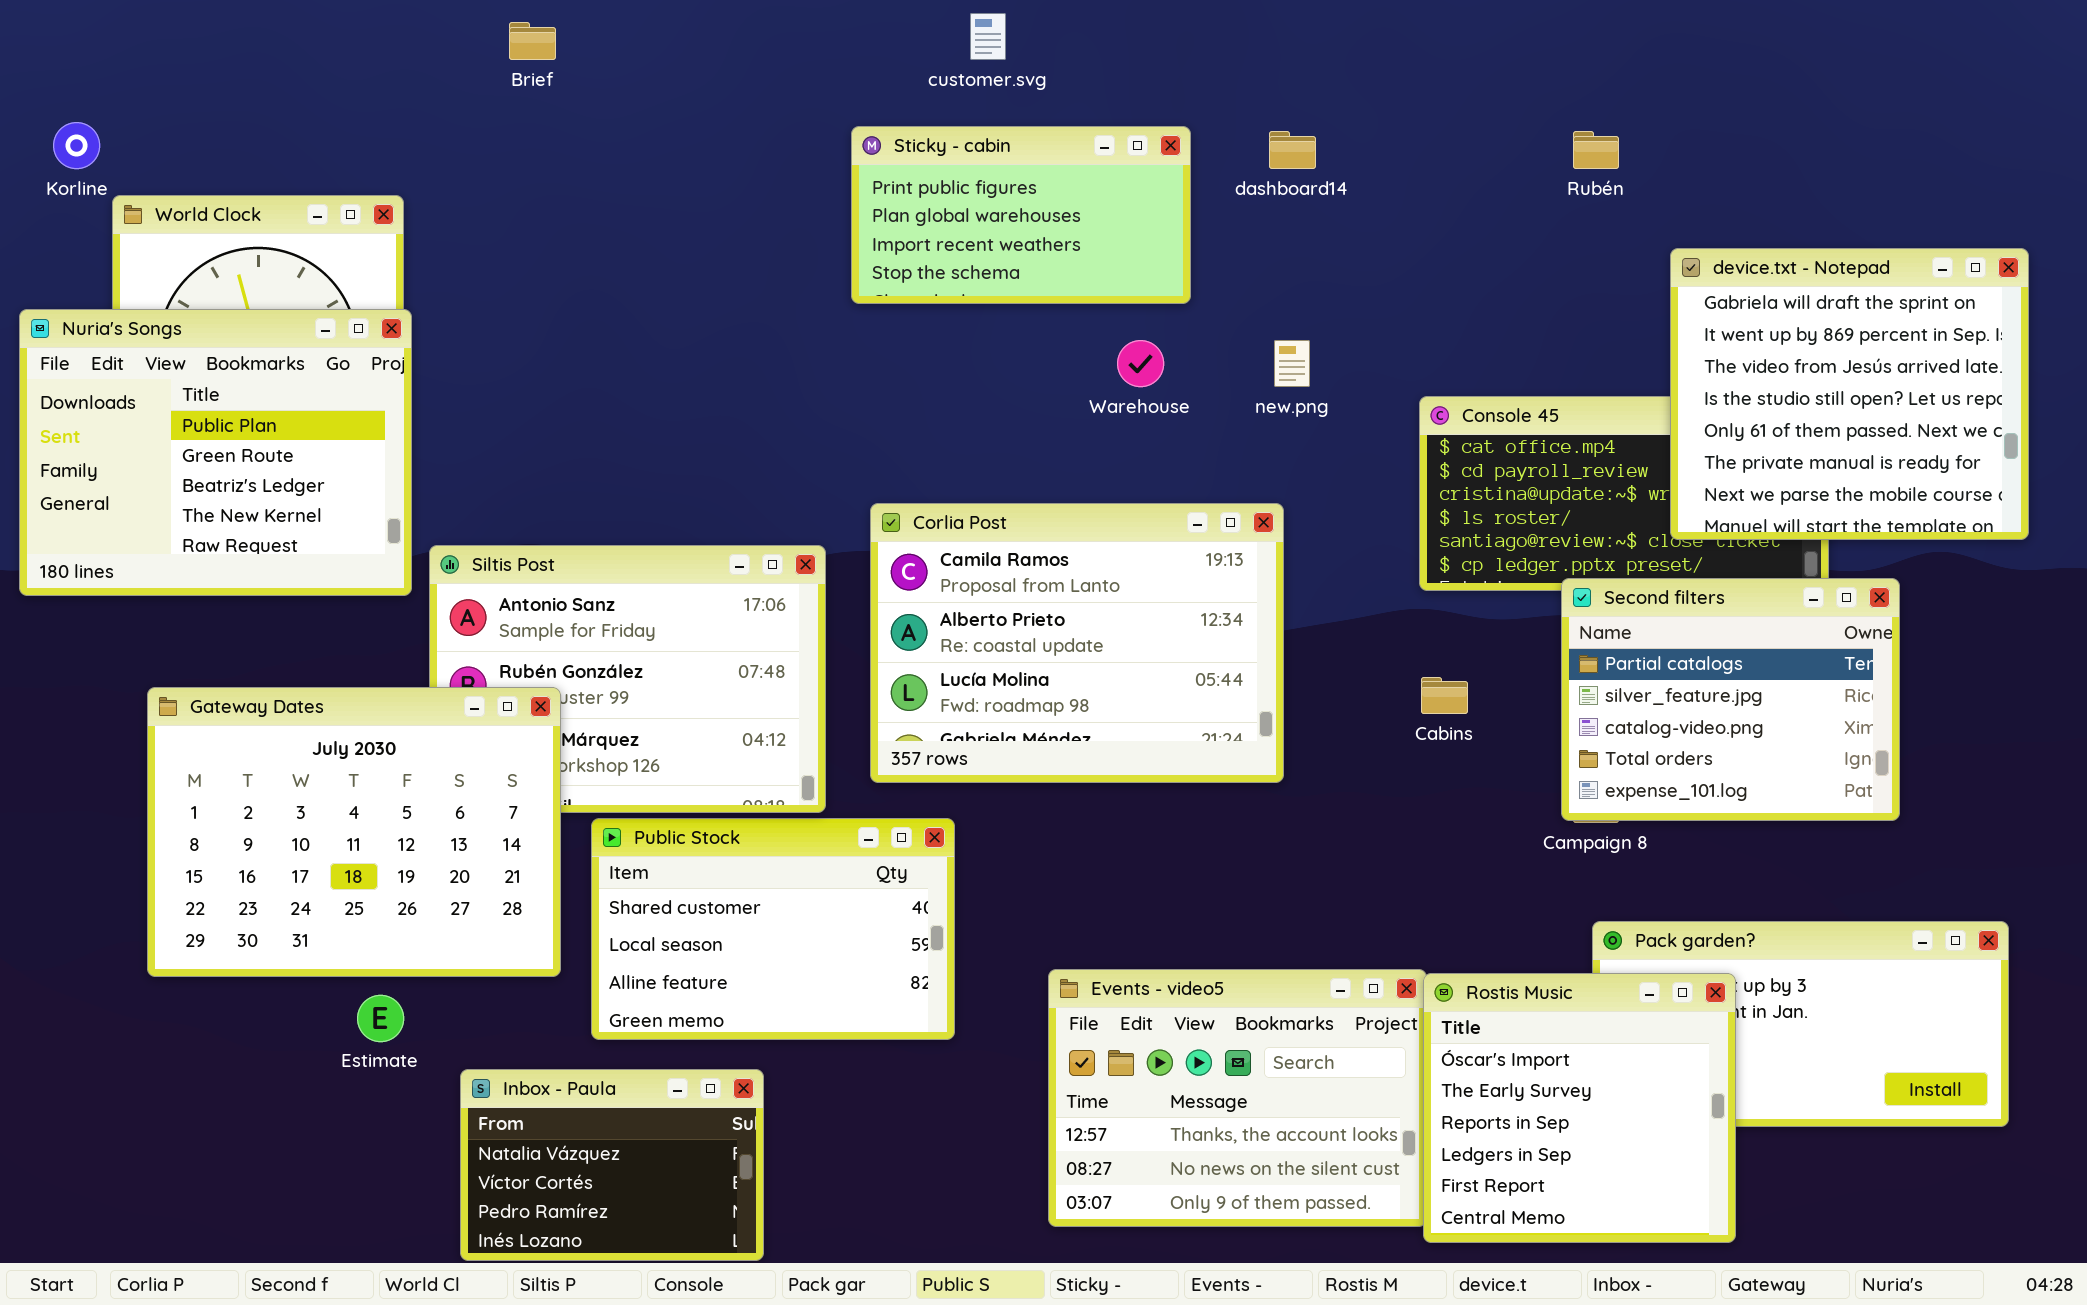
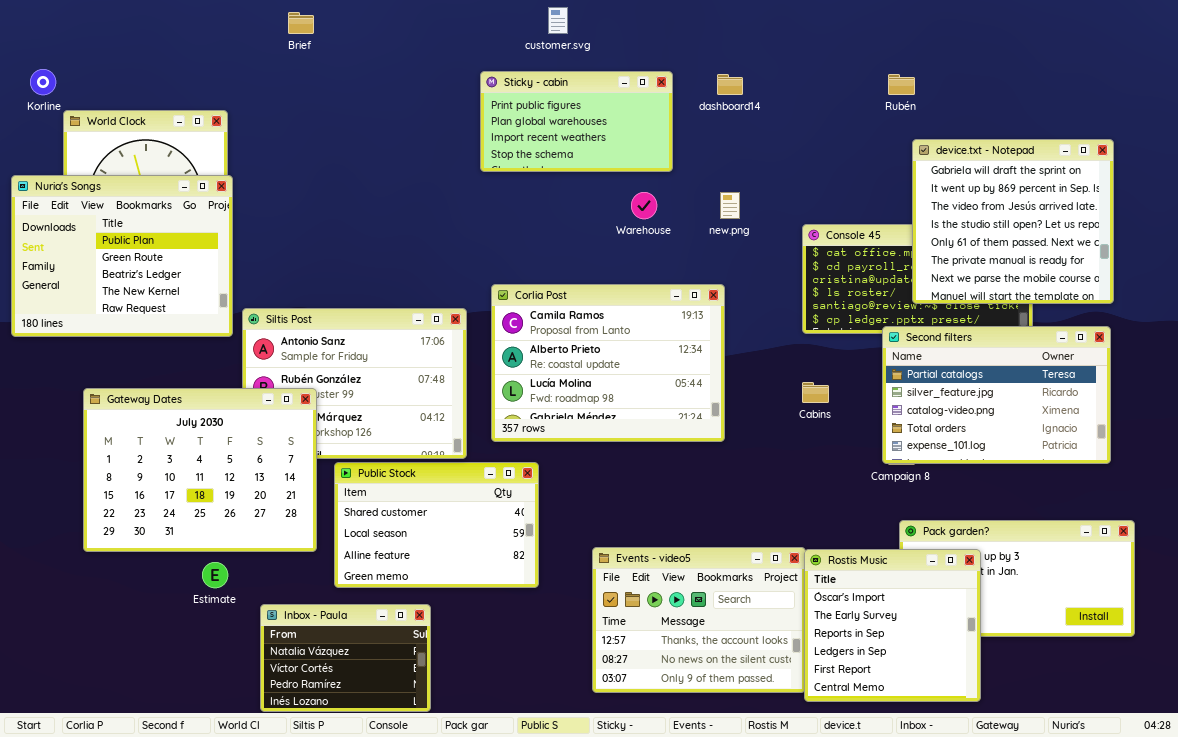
device.txt - Notepad: [1670,248,2029,540] -> [912,139,1114,304], moved
Second filters: [1561,578,1900,821] -> [882,326,1111,464], resized

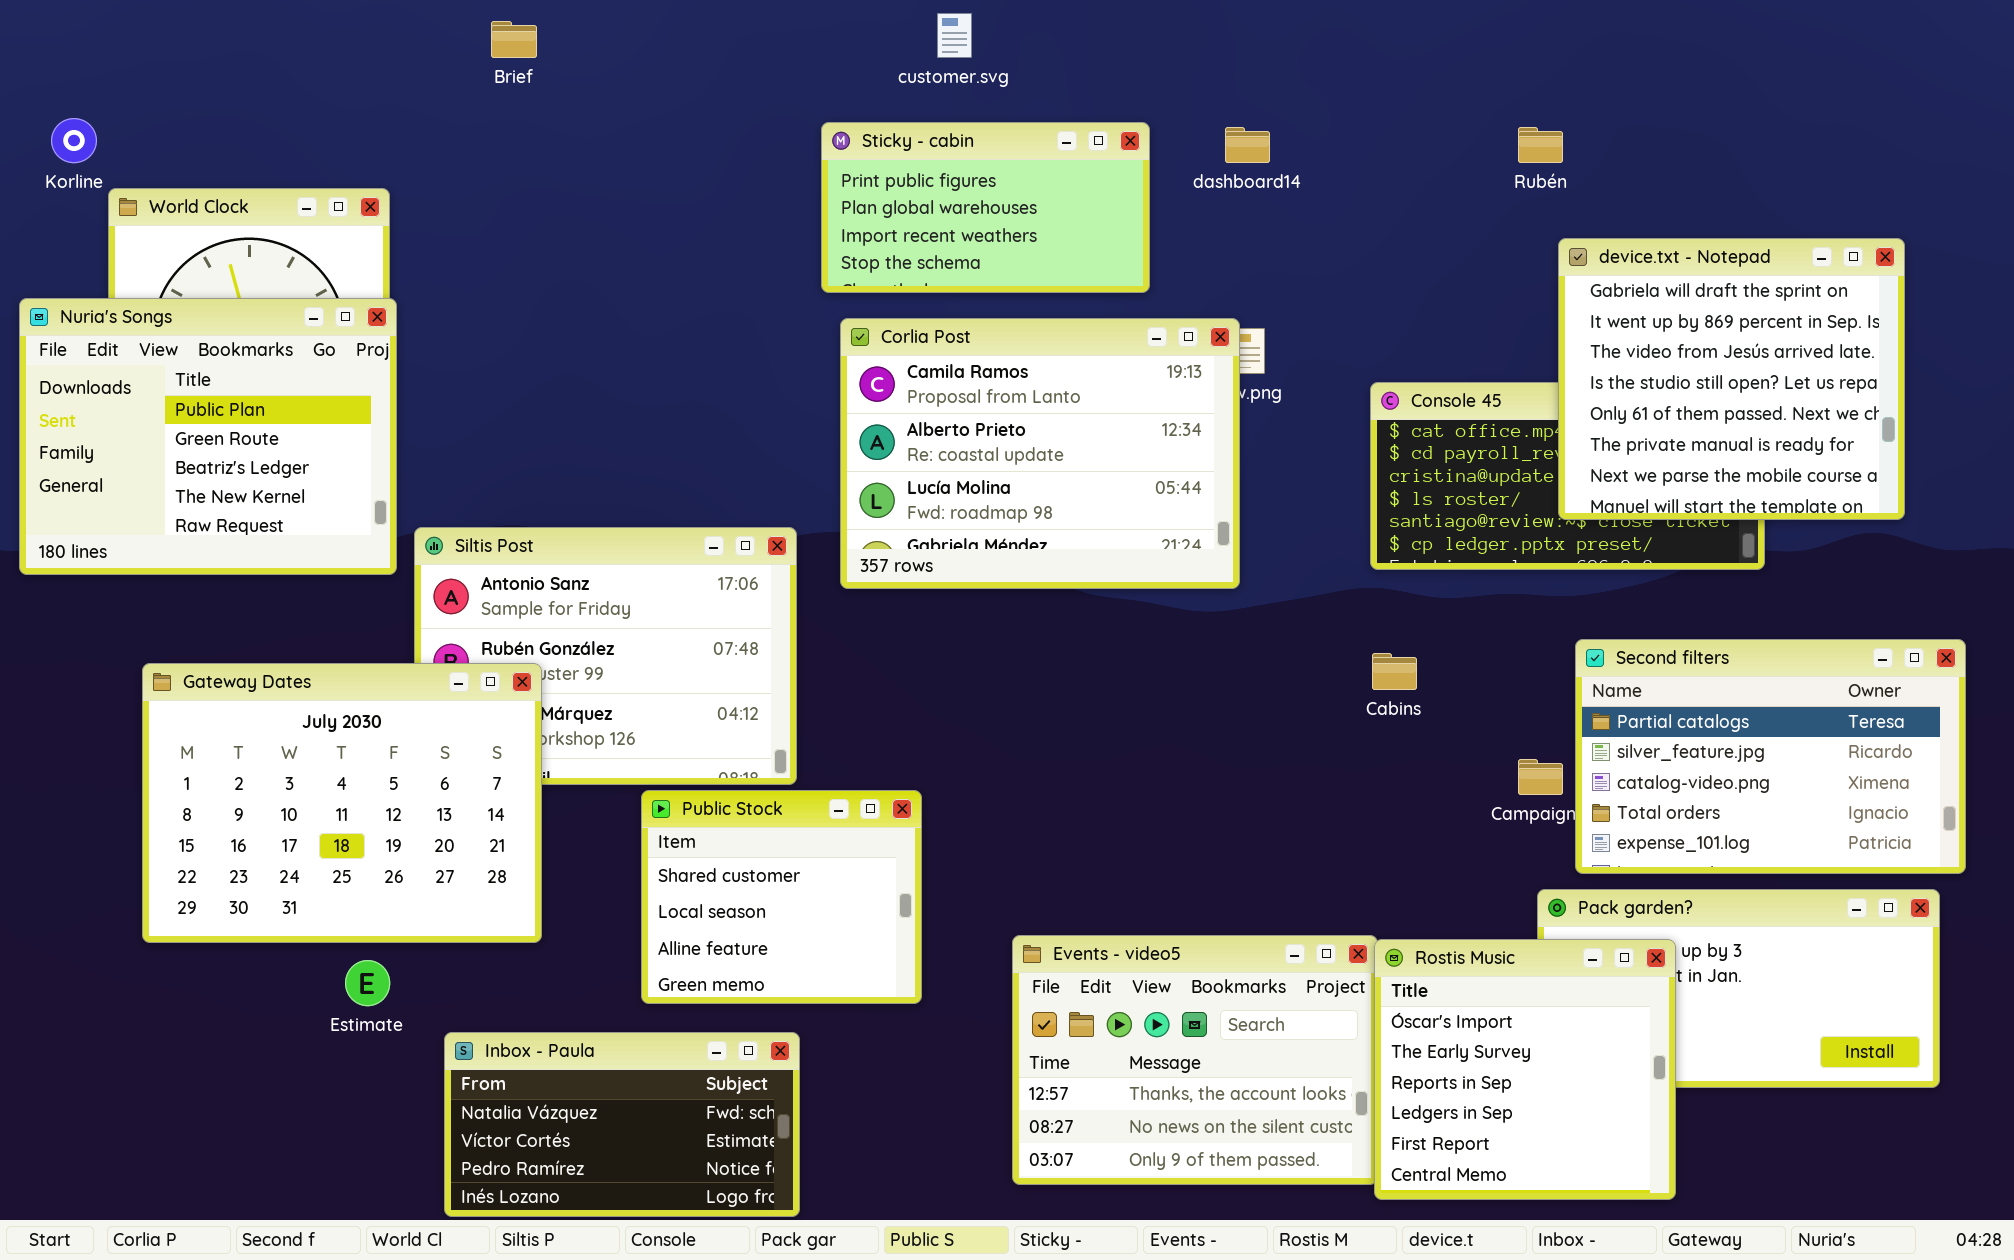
Corlia Post: [491,284,725,442] -> [840,318,1240,589], moved
Second filters: [882,326,1111,464] -> [1575,639,1966,874], moved
Public Stock: [334,462,539,588] -> [641,790,922,1004], resized
Inbox - Paula: [260,604,431,712] -> [444,1032,800,1217], resized

